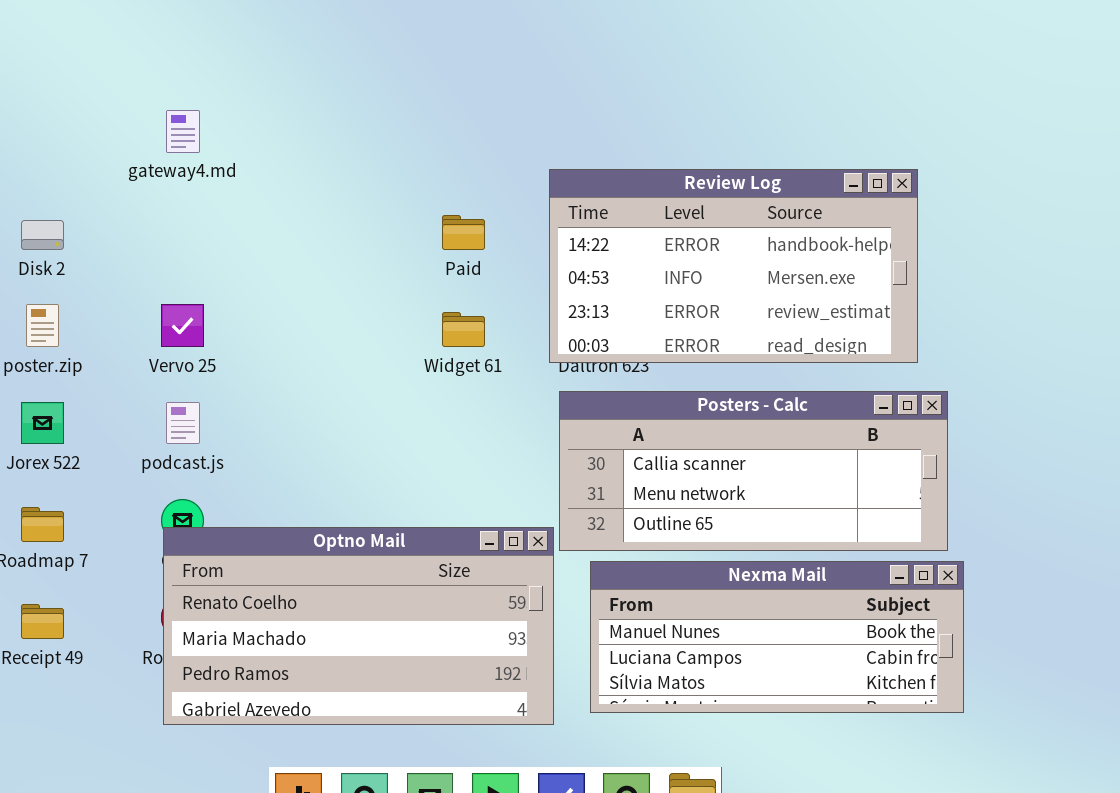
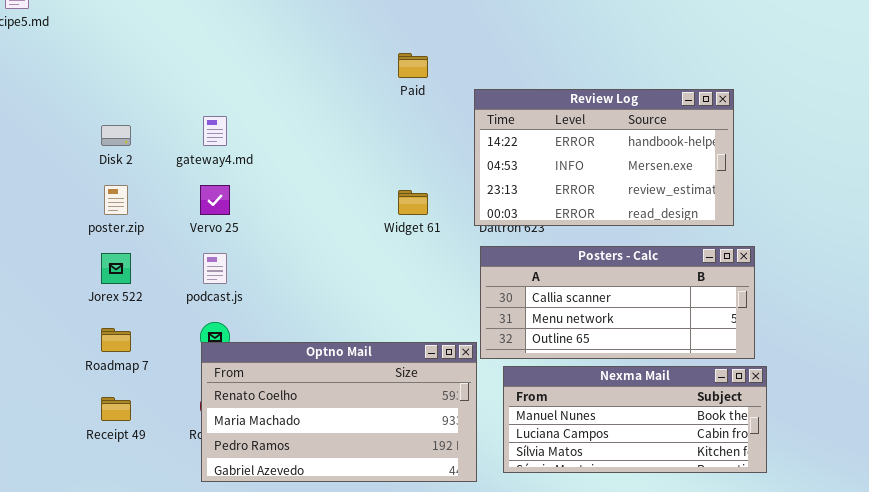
gateway4.md: [166,110,200,153] -> [203,116,227,146], moved
Paid: [442,215,485,250] -> [398,53,428,78], moved

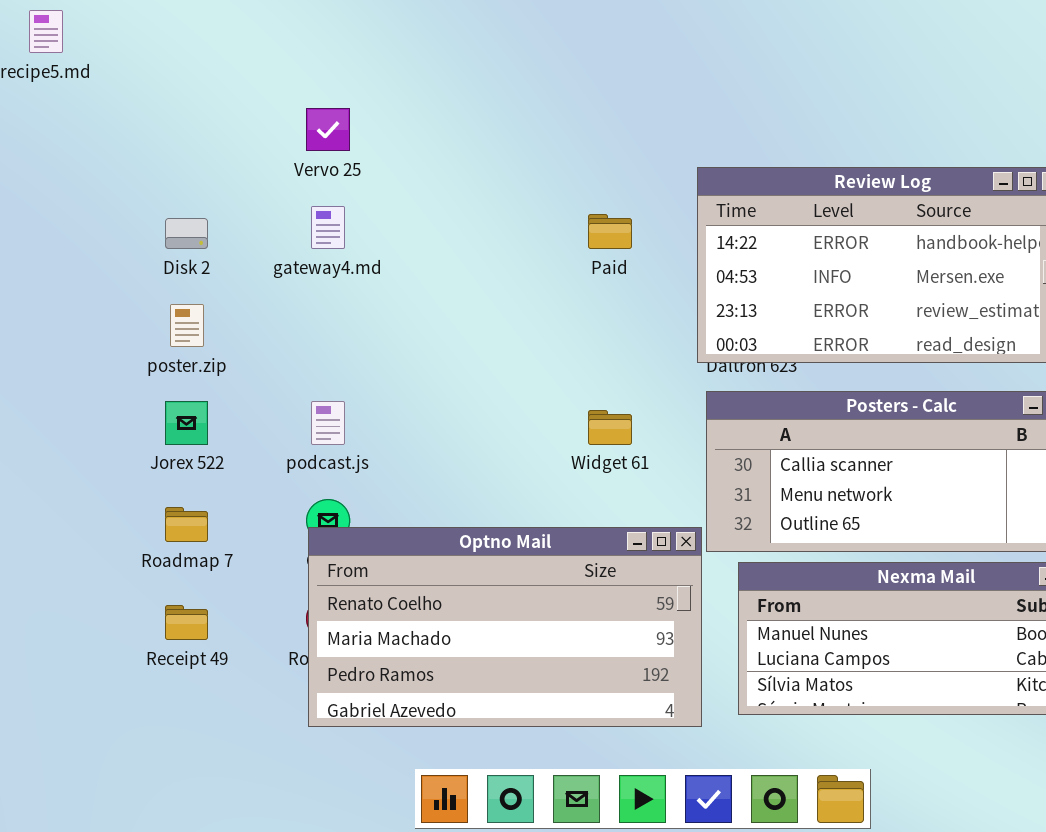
Paid: [398,53,428,78] -> [588,214,632,249], moved
Vervo 25: [200,185,230,215] -> [306,108,350,151], moved
Widget 61: [398,190,428,215] -> [588,410,632,445], moved

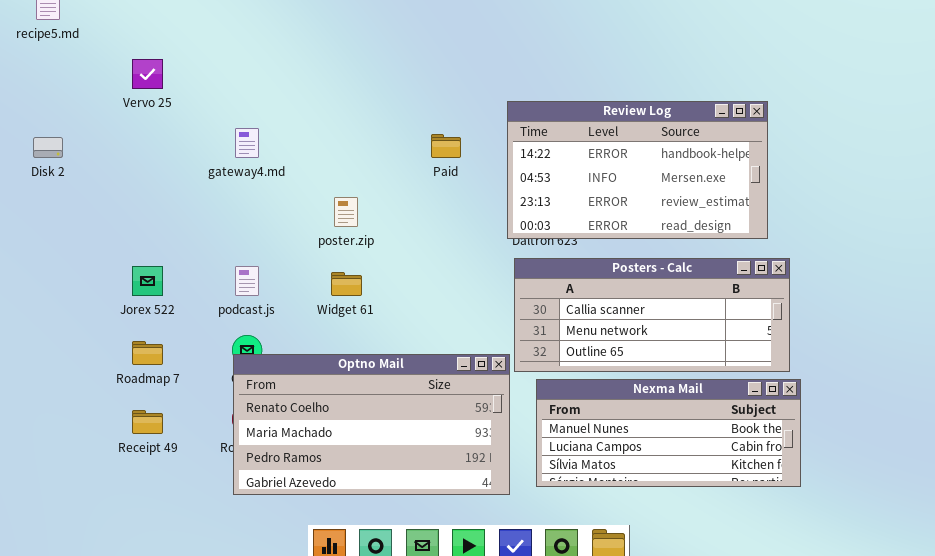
Vervo 25: [306,108,350,151] -> [132,59,163,89], moved
Disk 2: [165,218,208,249] -> [33,137,63,158], moved
poster.zip: [170,304,204,347] -> [334,197,358,227], moved
Widget 61: [588,410,632,445] -> [331,272,362,296], moved

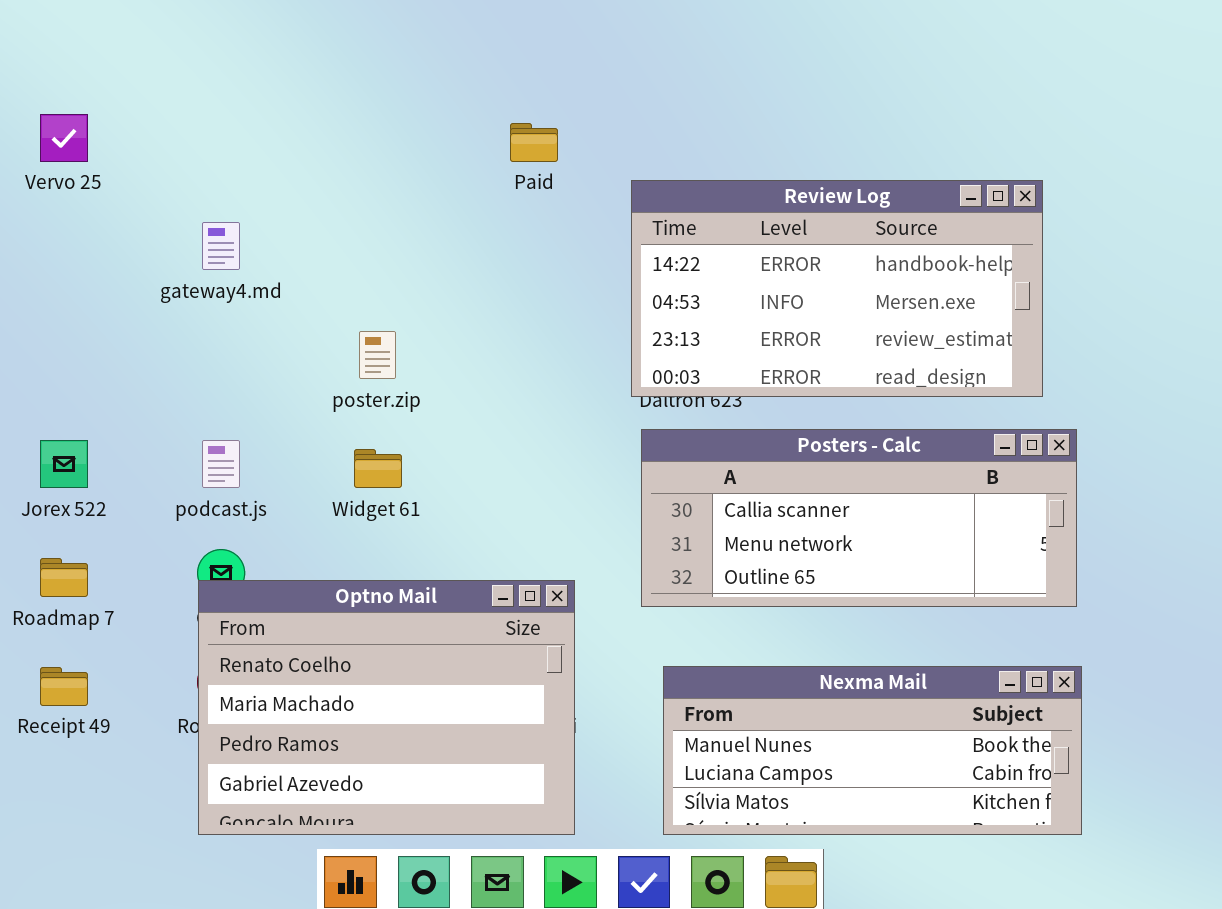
Paid: [431,134,461,158] -> [510,123,558,162], moved
Optno Mail: [233,354,510,495] -> [198,580,575,835], resized
Nexma Mail: [536,379,801,487] -> [663,666,1082,835], moved

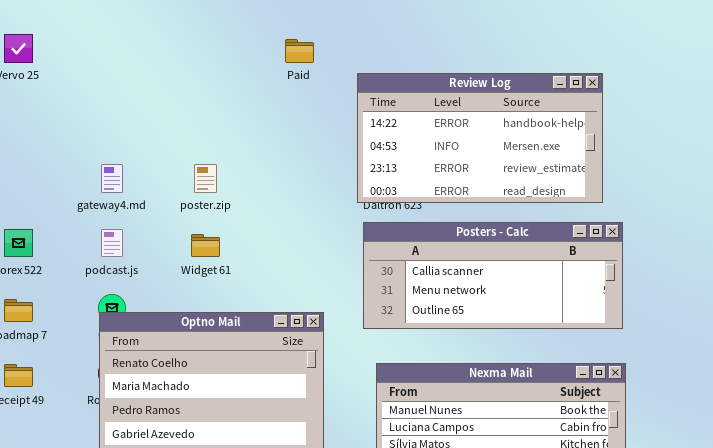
gateway4.md: [202,222,240,270] -> [101,164,123,193], moved

